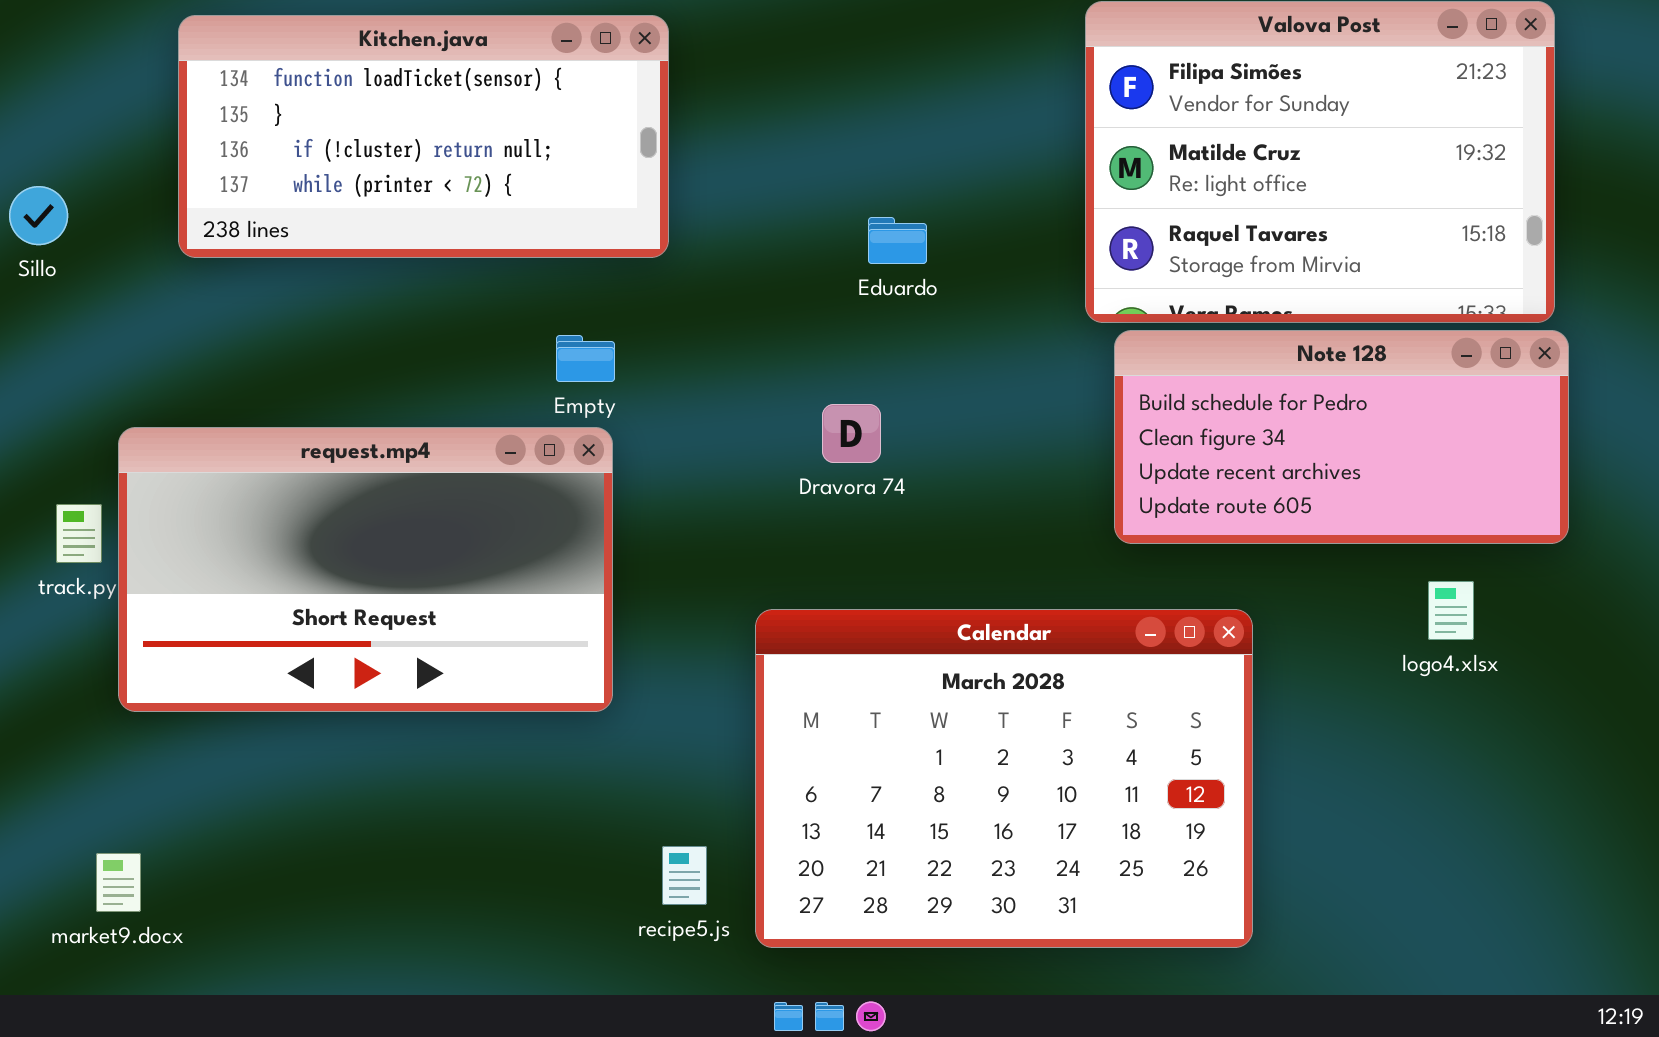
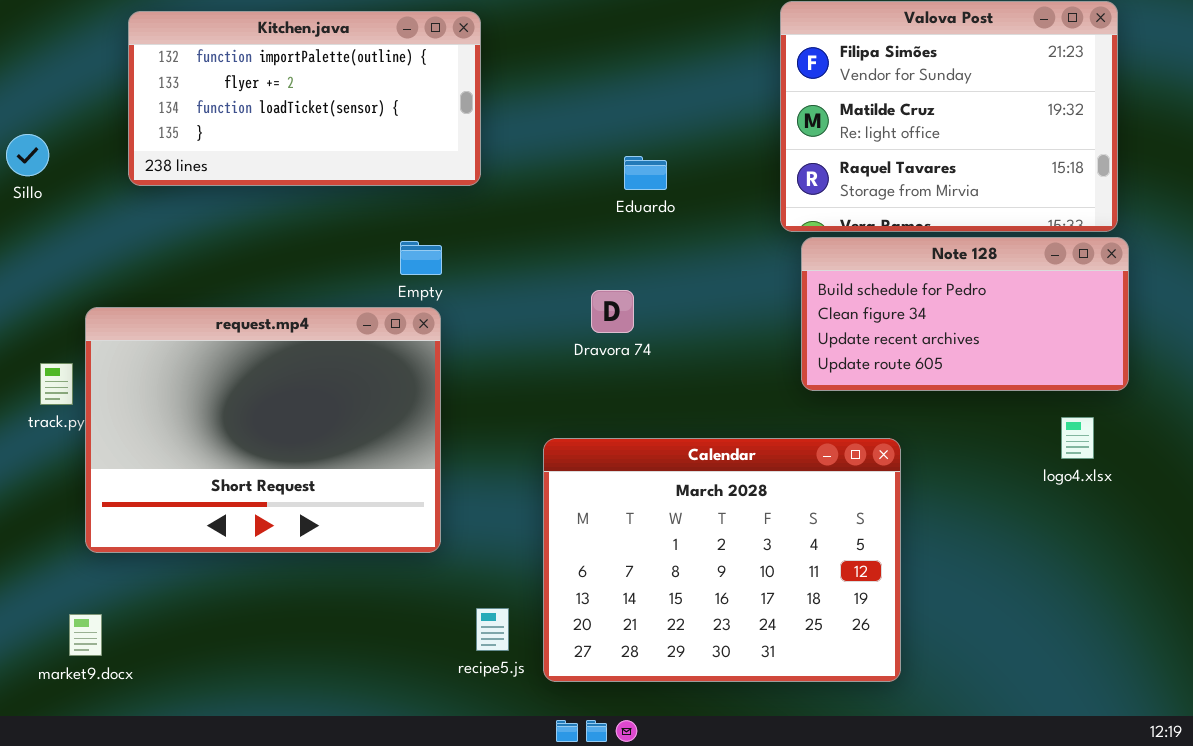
Kitchen.java: [178,15,669,258] -> [128,11,481,186], scrolled up 2 rows
request.mp4: [118,427,613,712] -> [85,307,441,553], resized
logo4.xlsx: [1428,581,1474,640] -> [1061,417,1094,459], moved

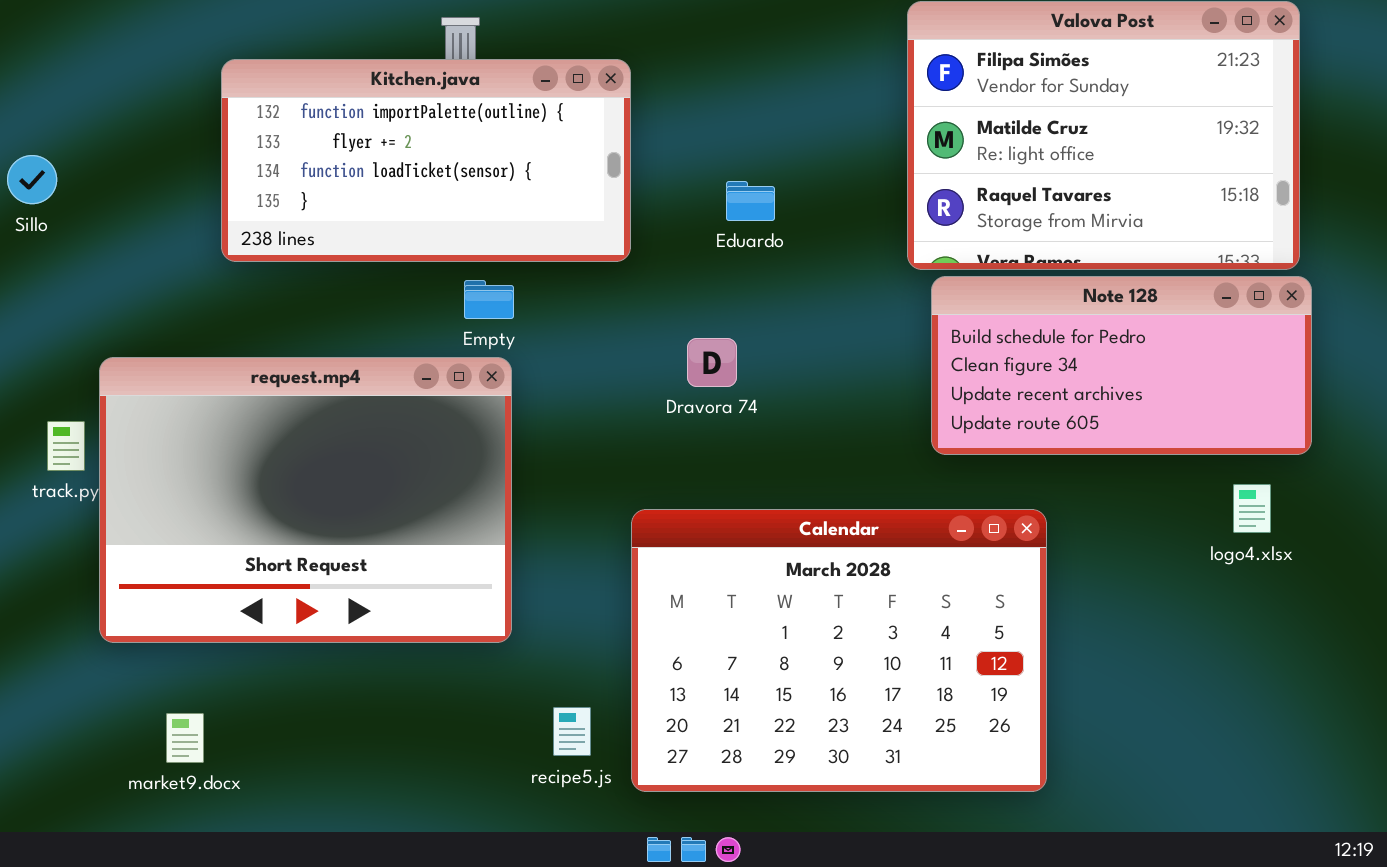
Kitchen.java: [128,11,481,186] -> [221,59,631,262], moved
market9.docx: [69,614,102,656] -> [166,713,204,763], moved

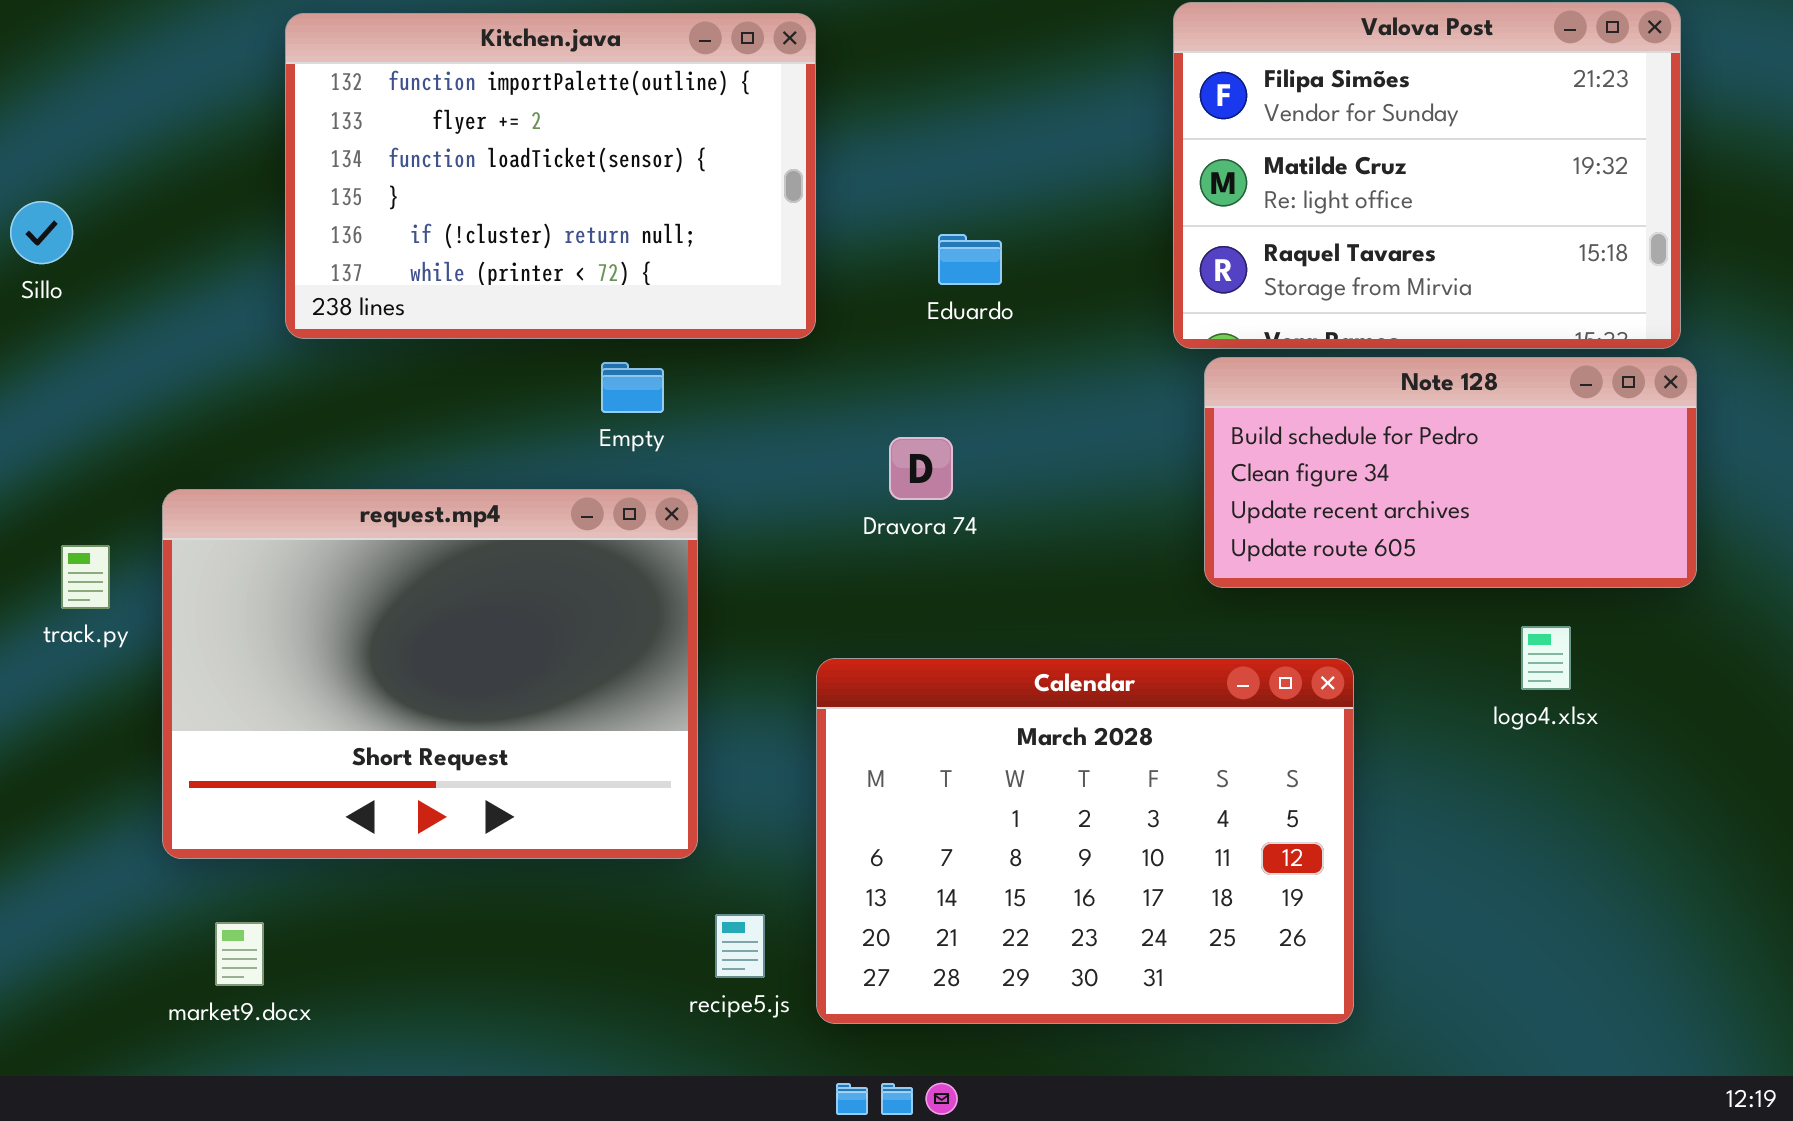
Kitchen.java: [221,59,631,262] -> [285,13,816,339], resized
request.mp4: [99,357,512,643] -> [162,489,698,859], moved
logo4.xlsx: [1233,484,1271,533] -> [1521,626,1571,690], moved

